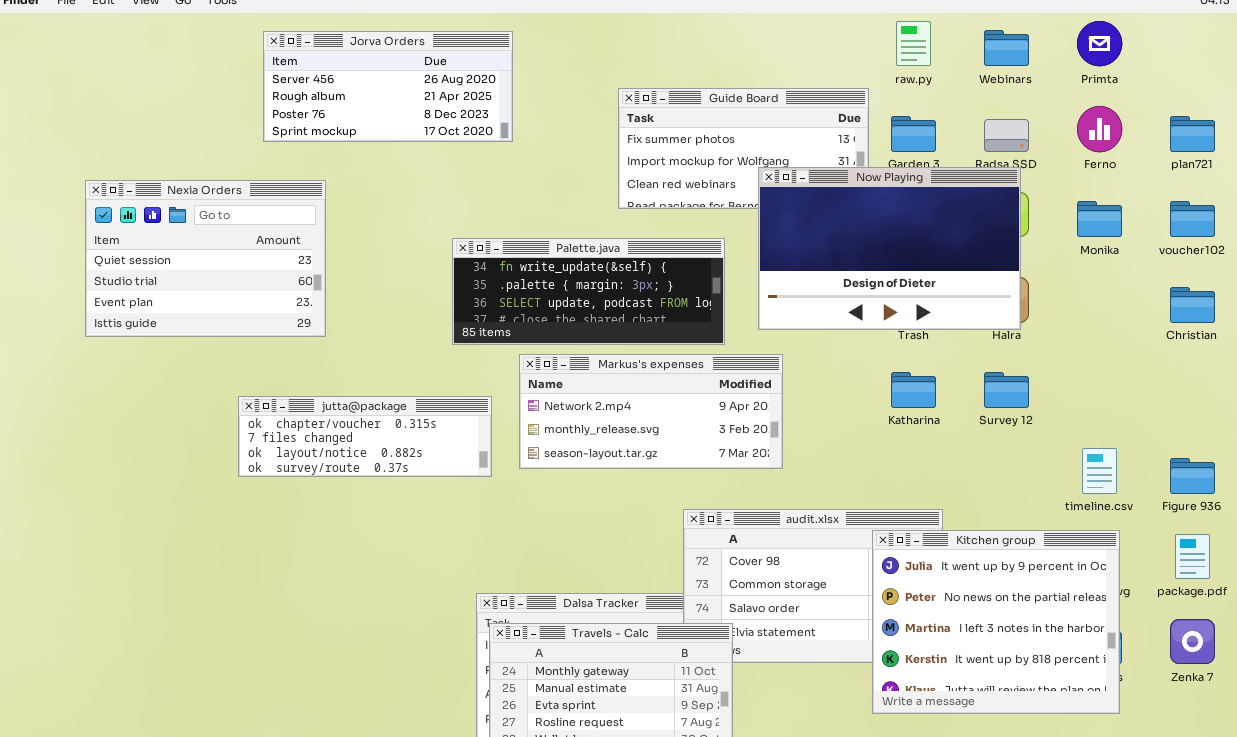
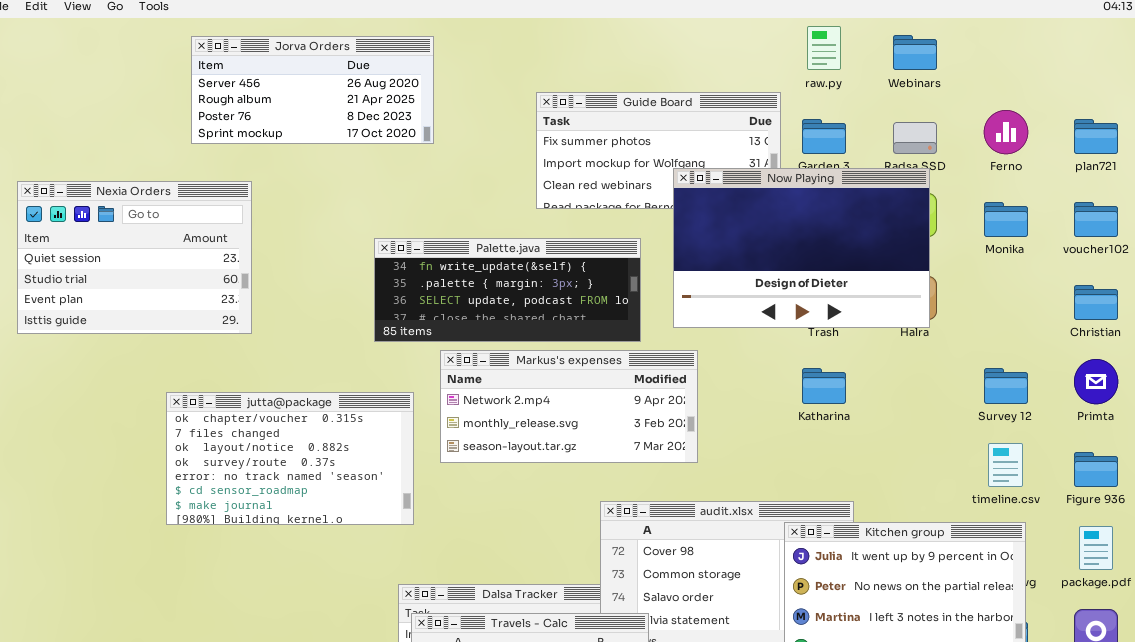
Primta: [1077,21,1122,66] -> [1074,359,1118,404], moved
Survey 12: [984,372,1029,408] -> [984,368,1028,404], moved
jutta@package: [238,396,492,477] -> [166,392,414,525], resized

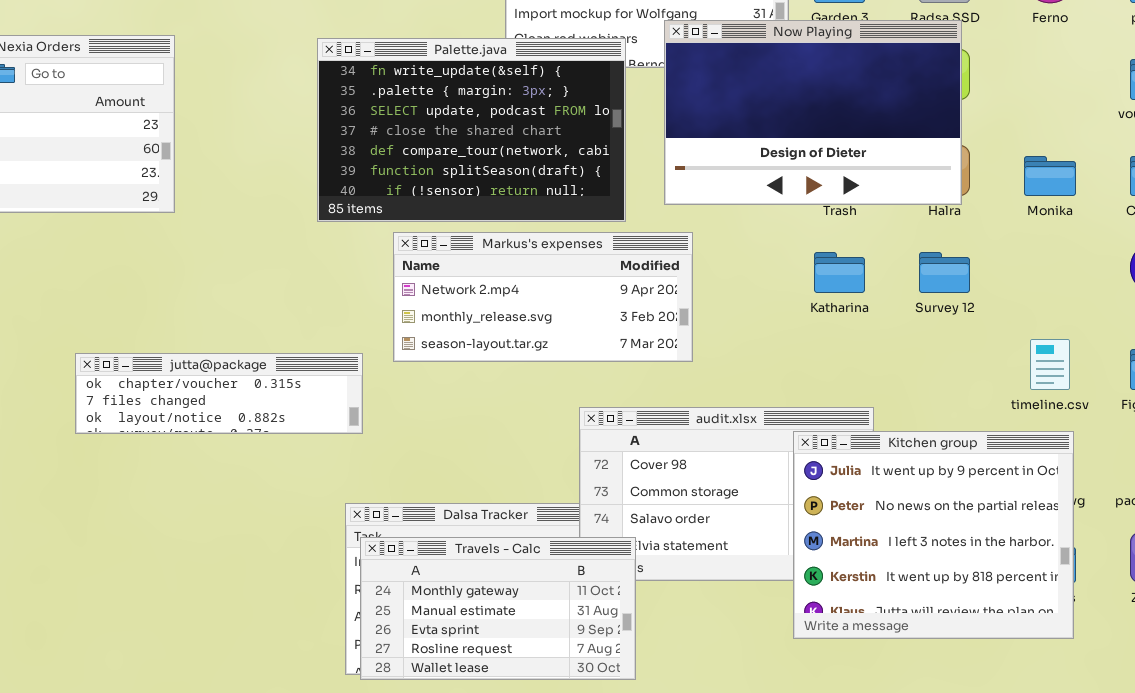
Monika: [984,202,1028,237] -> [1024,156,1076,196], moved
Palette.java: [374,238,641,342] -> [317,38,626,222], resized
Survey 12: [984,368,1028,404] -> [919,252,970,293], moved
jutta@package: [166,392,414,525] -> [75,353,363,434], resized

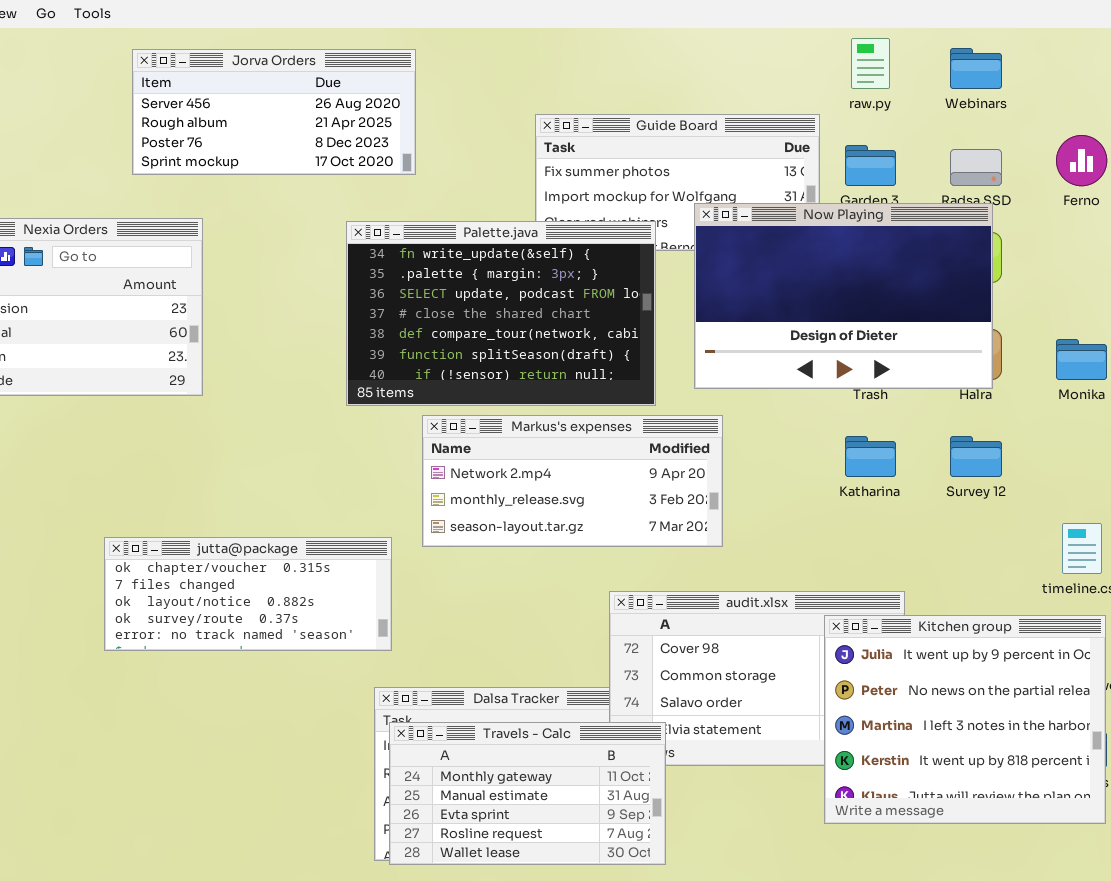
jutta@package: [75,353,363,434] -> [104,537,392,651], resized

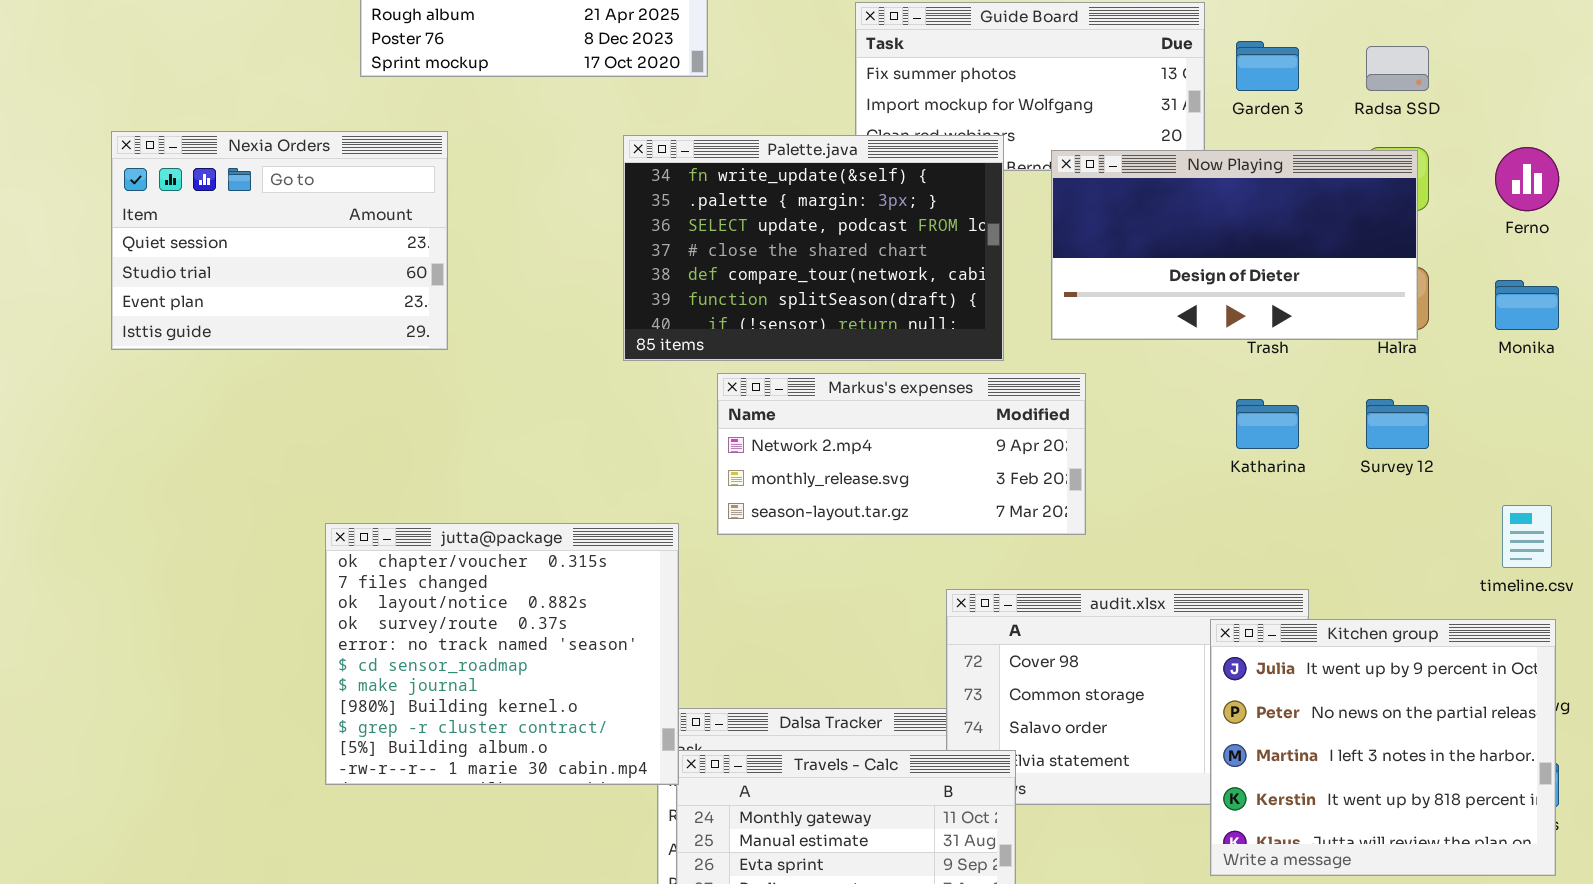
Ferno: [1056,135,1107,186] -> [1495,147,1559,211], moved
Now Playing: [694,203,993,389] -> [1051,150,1418,340], resized
jutta@package: [104,537,392,651] -> [325,523,679,785], resized

